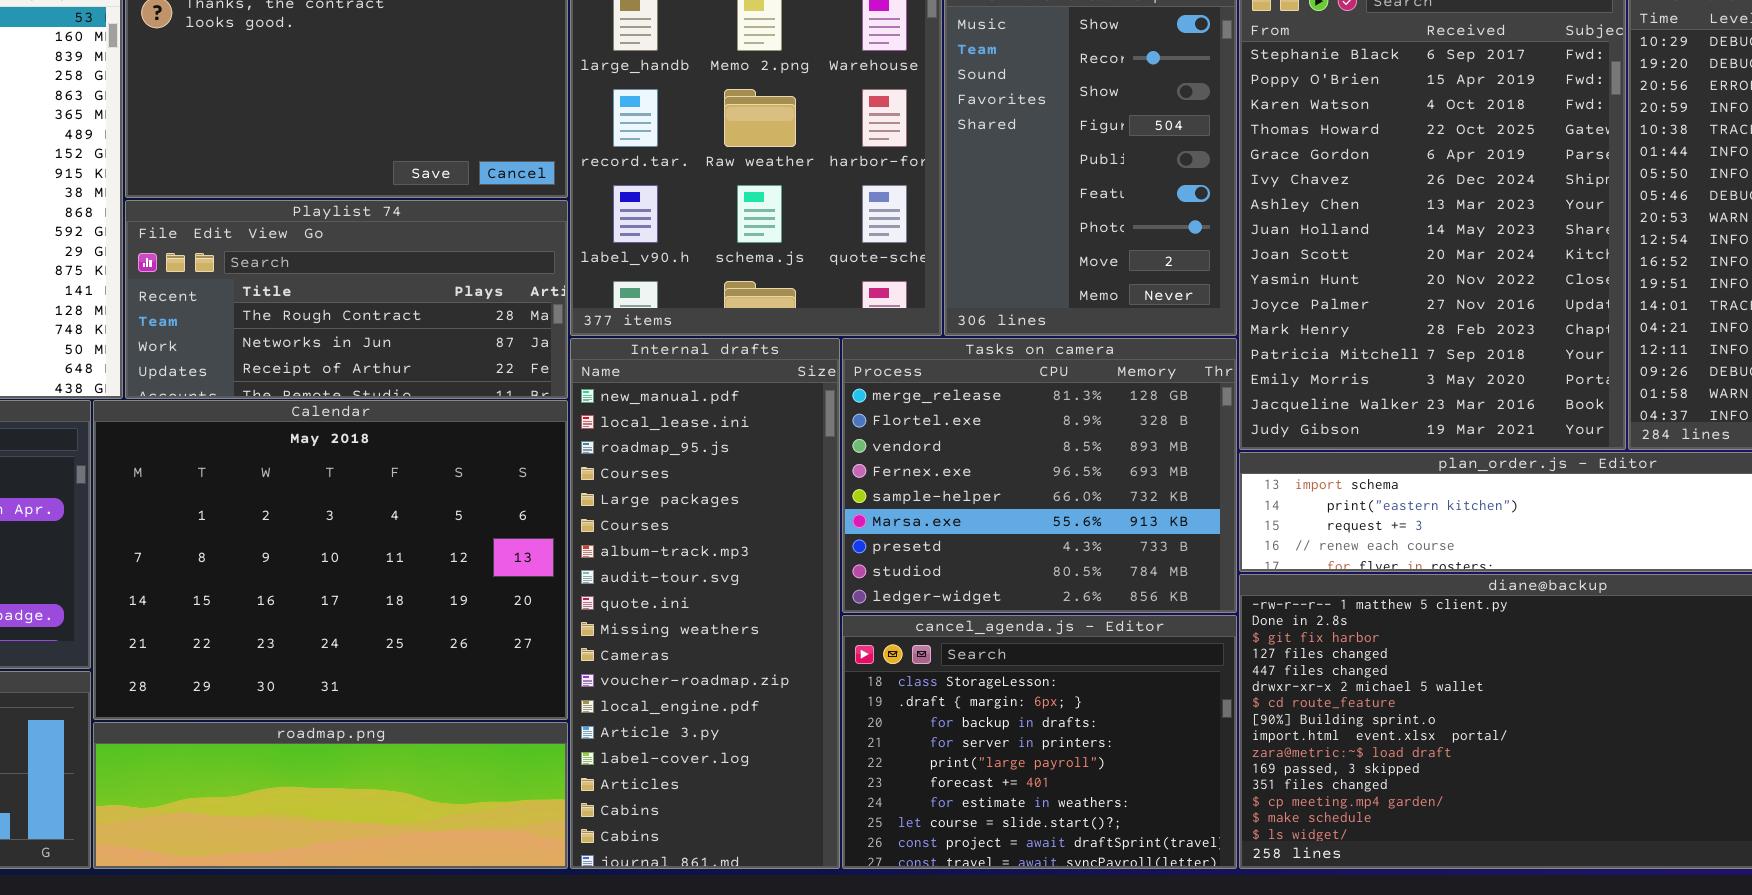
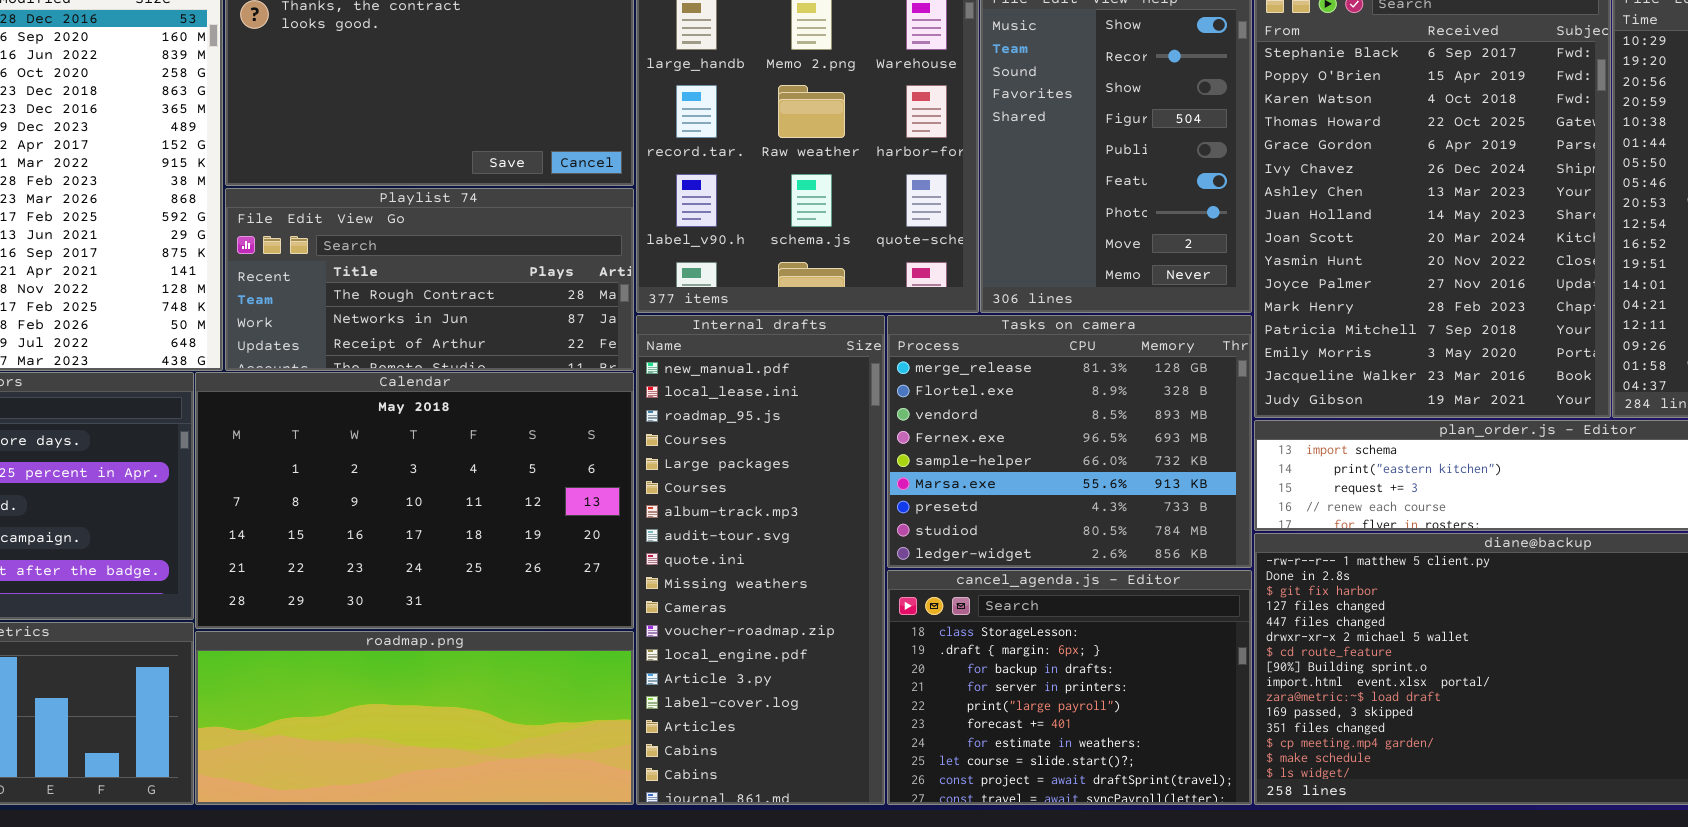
Calendar: [93,400,568,720] -> [195,372,634,629], resized
roadmap.png: [93,722,568,869] -> [195,631,634,805], resized

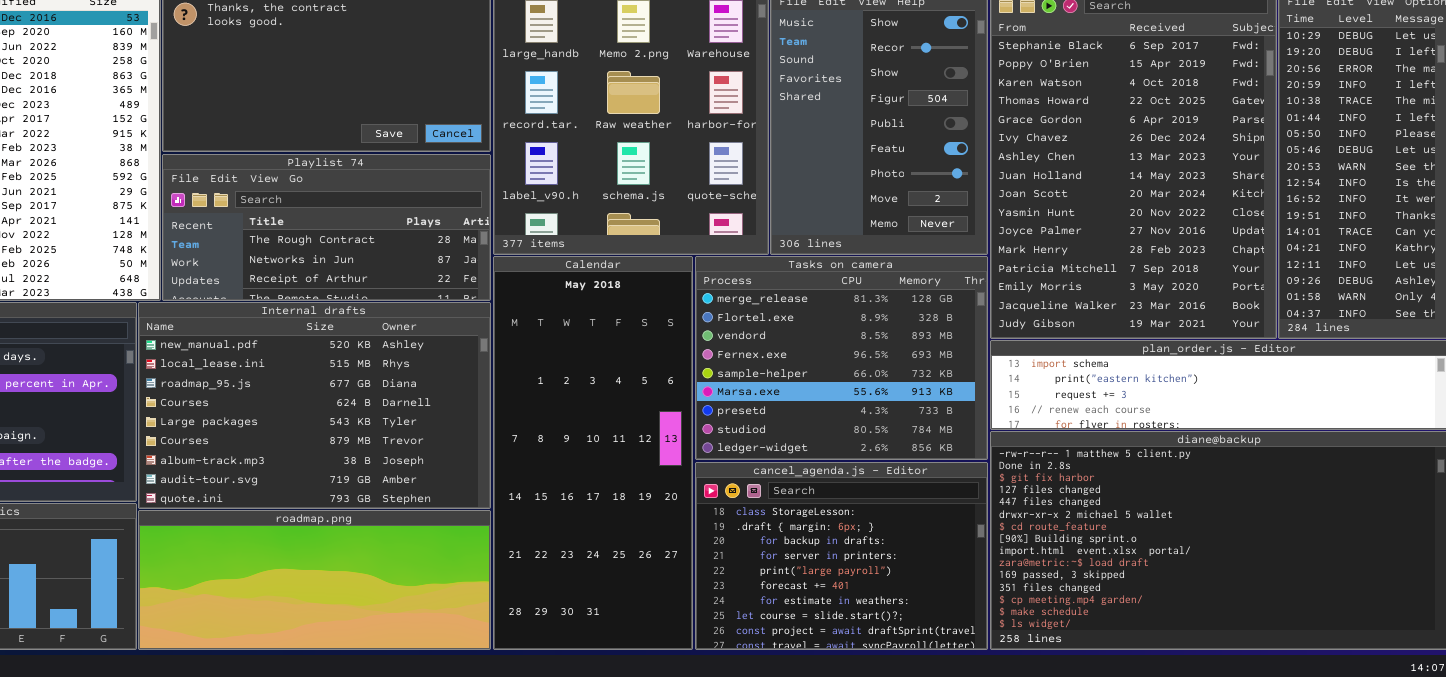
Internal drafts: [636,315,885,805] -> [138,302,491,509], moved, resized
Calendar: [195,372,634,629] -> [493,256,693,650], moved, resized

